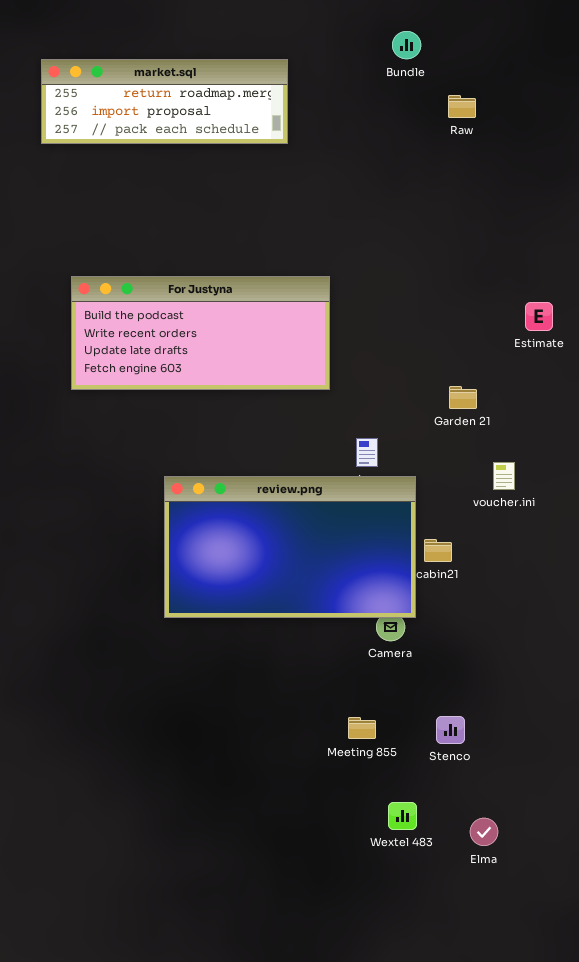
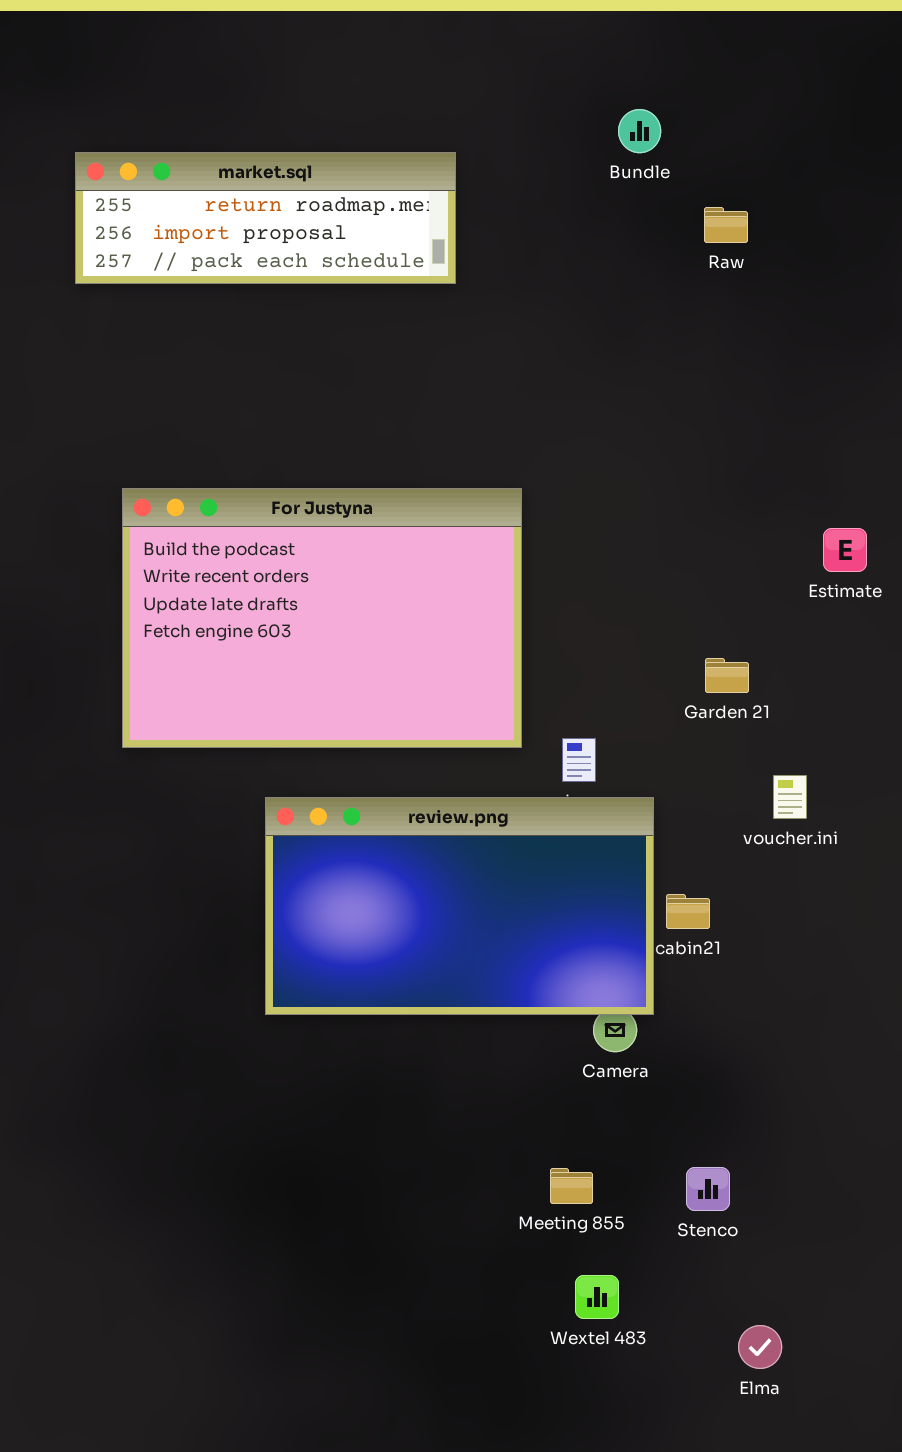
For Justyna: [71,276,330,390] -> [122,488,522,748], resized
Wextel 483: [388,802,417,830] -> [575,1275,619,1319], moved

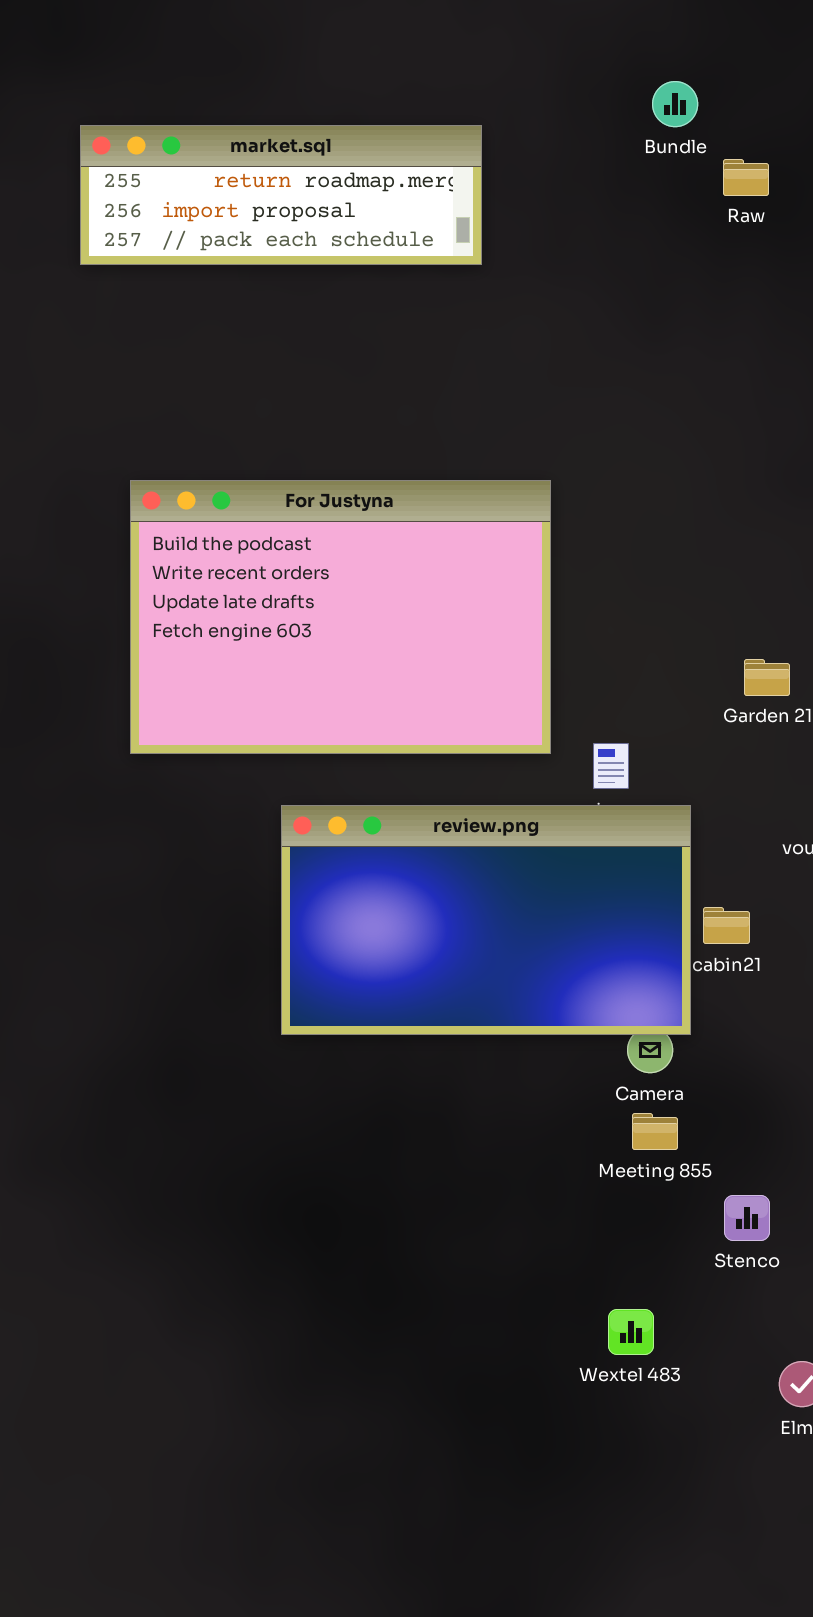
Raw: [704,207,748,243] -> [723,159,769,196], moved
Meeting 855: [550,1168,593,1204] -> [632,1113,678,1150], moved

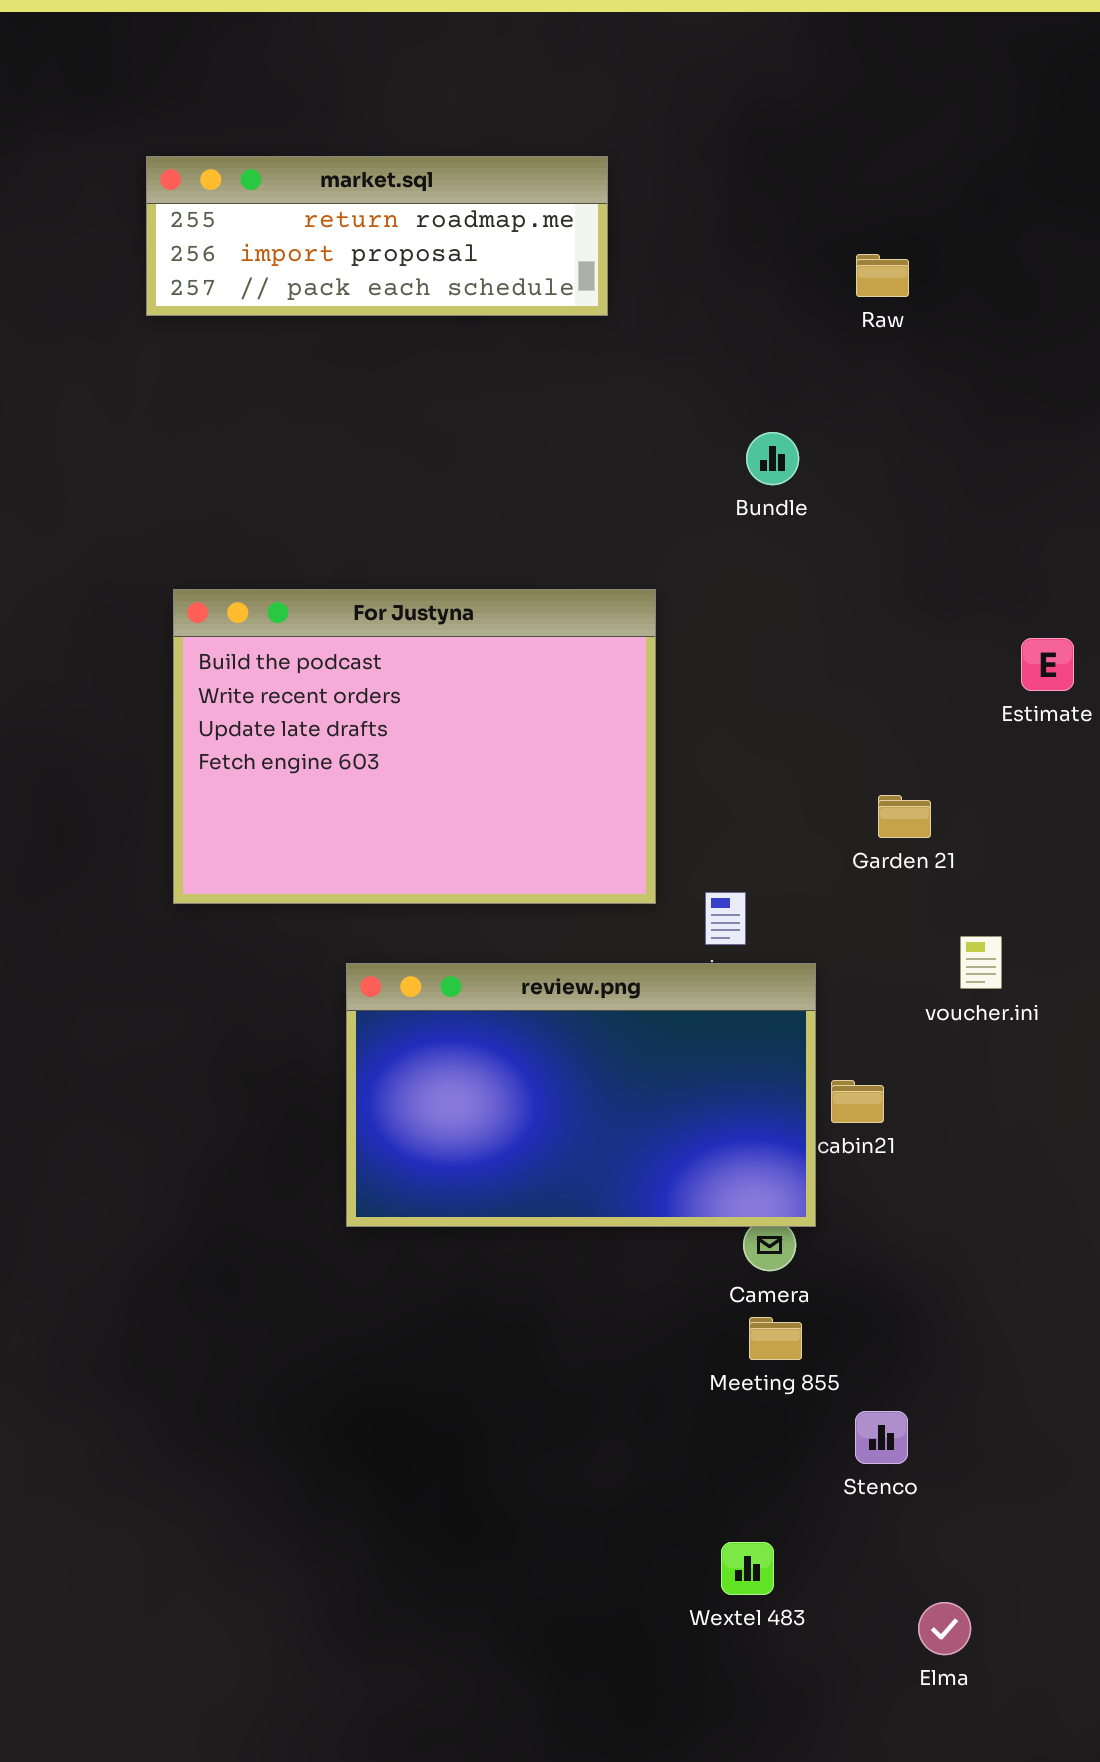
Bundle: [652,81,698,127] -> [746,432,799,485], moved
market.sql: [80,125,482,265] -> [146,156,608,316], moved
Raw: [723,159,769,196] -> [856,254,909,297], moved

